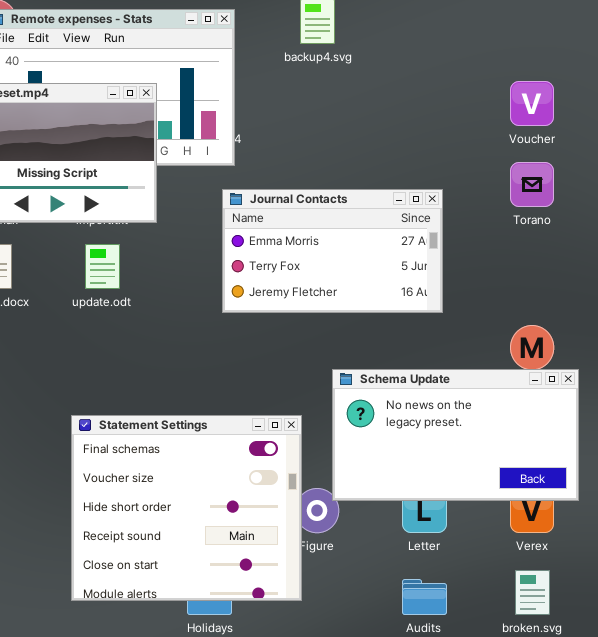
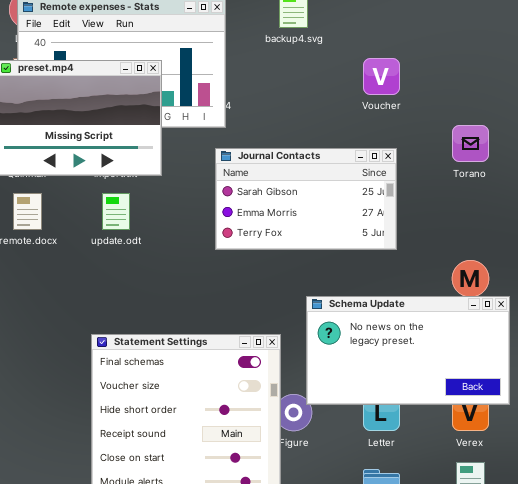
Voucher: [510,81,554,126] -> [363,58,400,95], moved
Journal Contacts: [222,189,443,313] -> [215,148,397,250], scrolled up 1 row

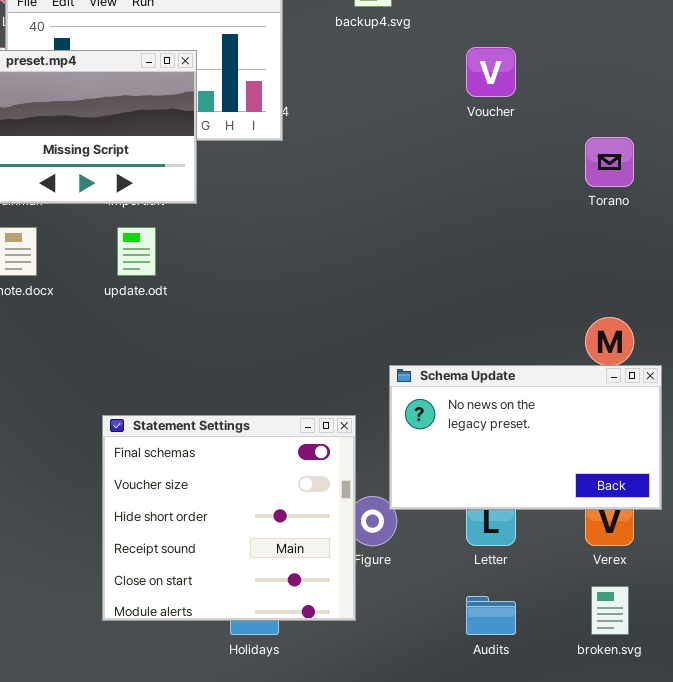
Journal Contacts: [215,148,397,250] -> none, closed

